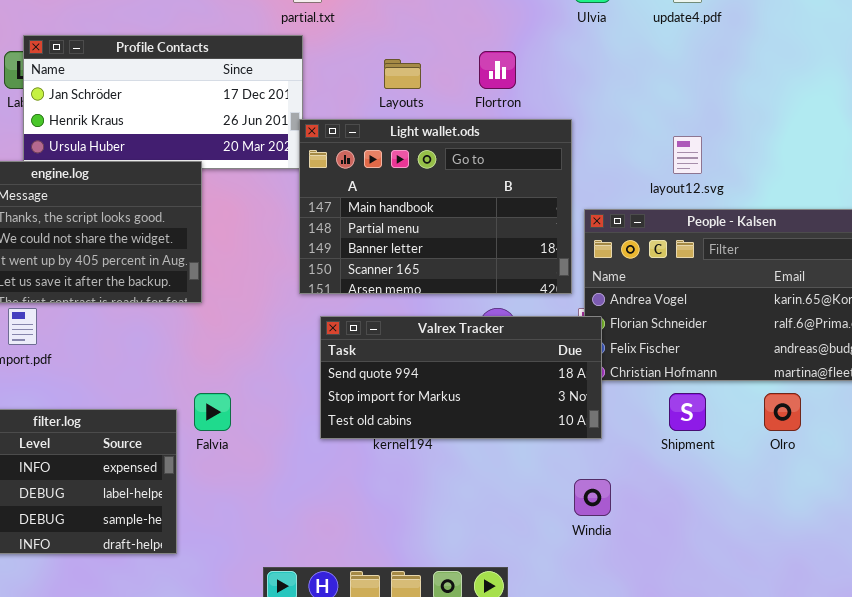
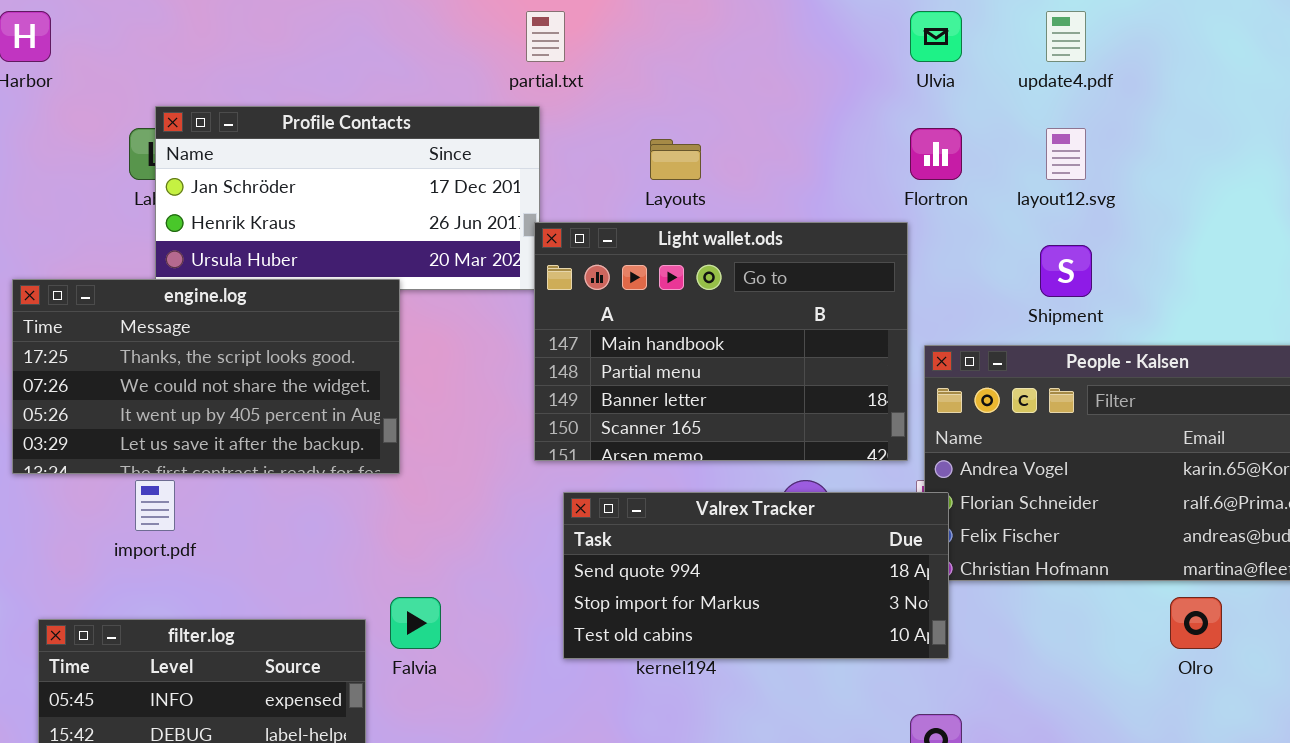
Flortron: [479,51,516,89] -> [910,128,962,180], moved
layout12.svg: [673,136,702,174] -> [1046,128,1086,180], moved
Shipment: [669,393,706,431] -> [1040,245,1092,297], moved

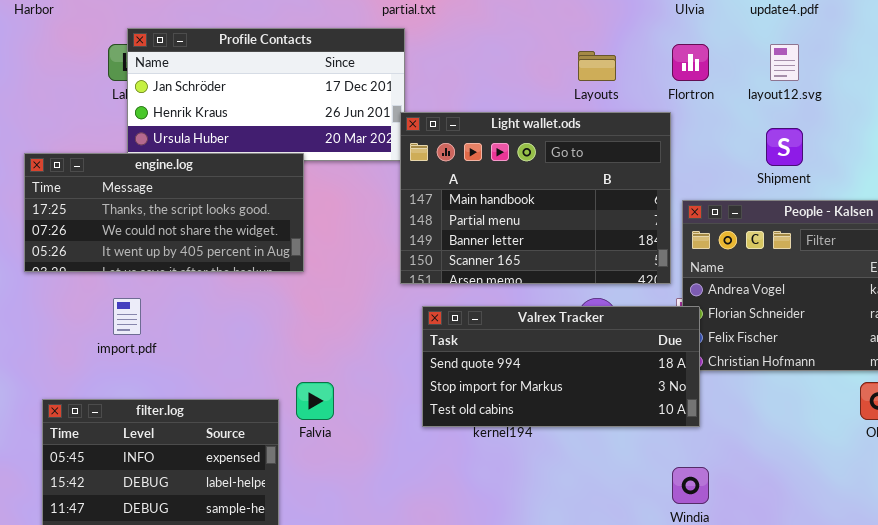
Layouts: [650,139,701,180] -> [578,51,616,81], moved
engine.log: [12,279,400,474] -> [24,153,304,272], resized

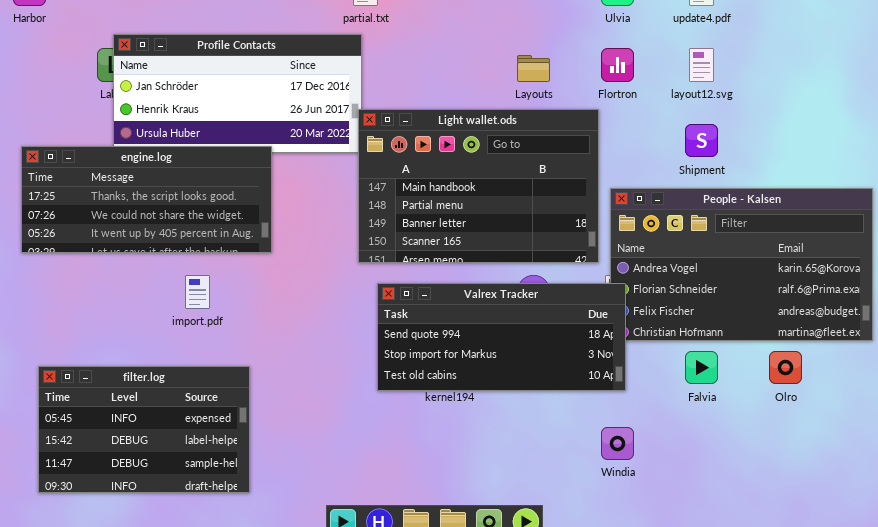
import.pdf: [113,298,141,335] -> [185,275,210,309], moved
Falvia: [296,382,334,420] -> [685,351,718,384], moved

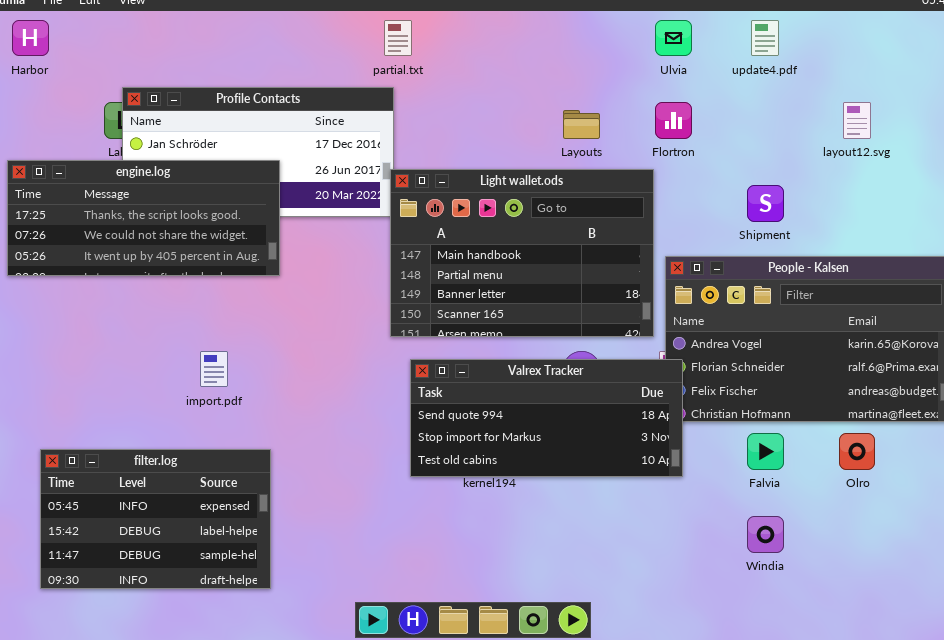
layout12.svg: [689,48,714,82] -> [843,102,871,139], moved
engine.log: [21,146,272,253] -> [7,160,280,276], moved
Windia: [601,427,634,460] -> [747,516,784,553], moved

